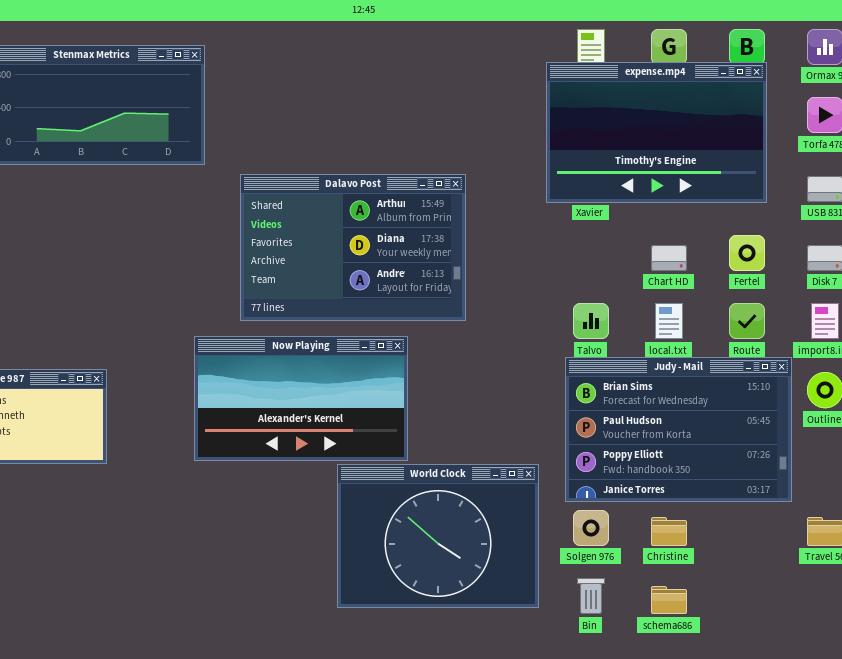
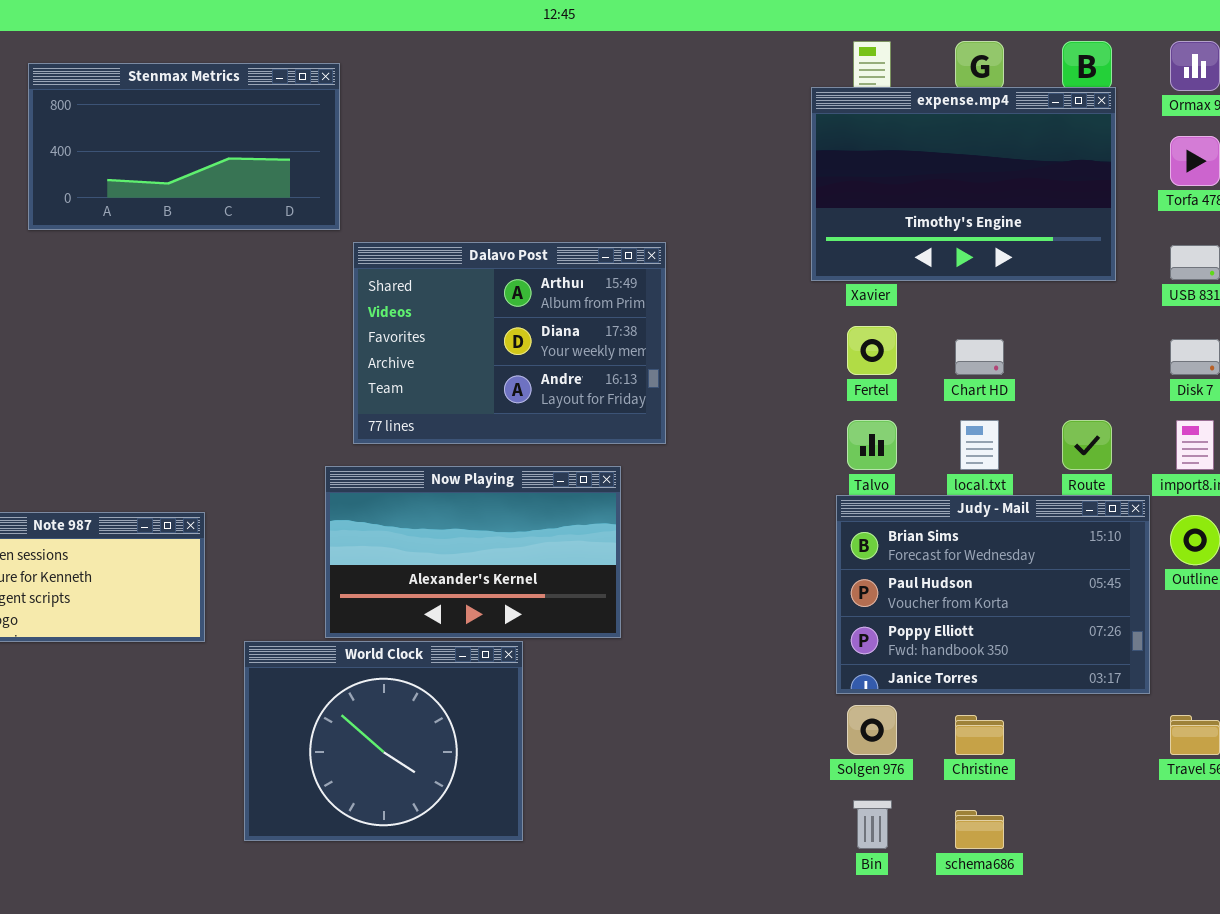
Dalavo Post: [240,174,466,321] -> [353,242,666,444], moved
Fertel: [729,235,765,271] -> [847,326,897,375], moved
World Clock: [337,464,539,608] -> [244,641,523,841], moved

